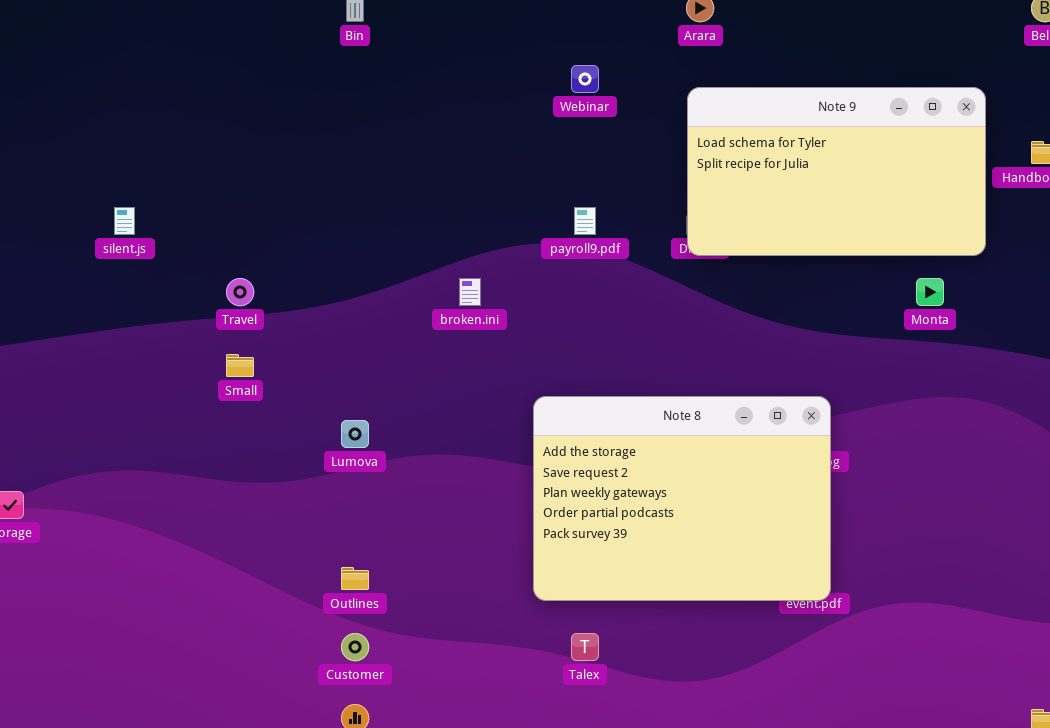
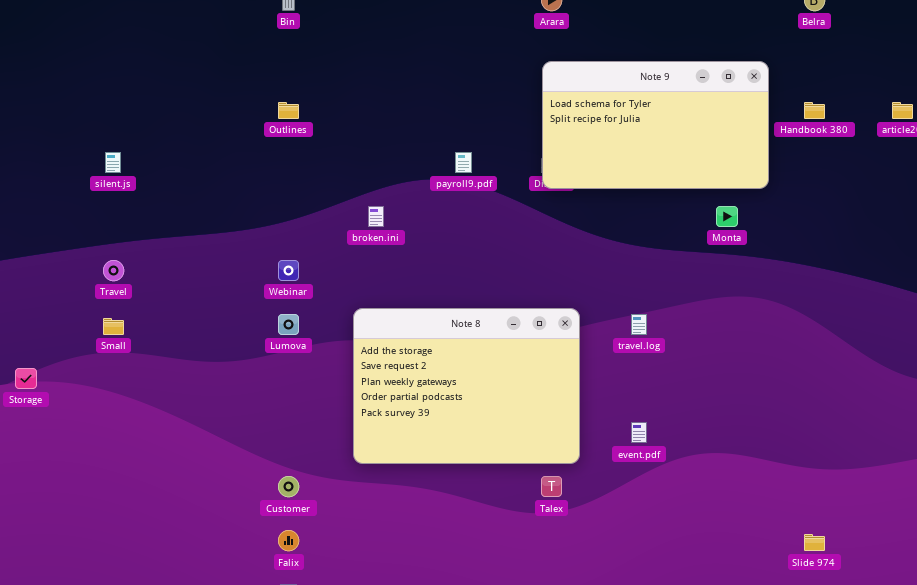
Webinar: [571,65,599,93] -> [278,260,299,281], moved
Travel: [226,278,254,306] -> [103,260,124,281], moved
Small: [226,354,254,377] -> [103,318,124,335], moved
Note 8: [533,396,831,601] -> [353,308,580,464], moved
Outlines: [341,567,369,590] -> [278,102,299,119], moved
Talex: [571,633,599,661] -> [541,476,562,497], moved

